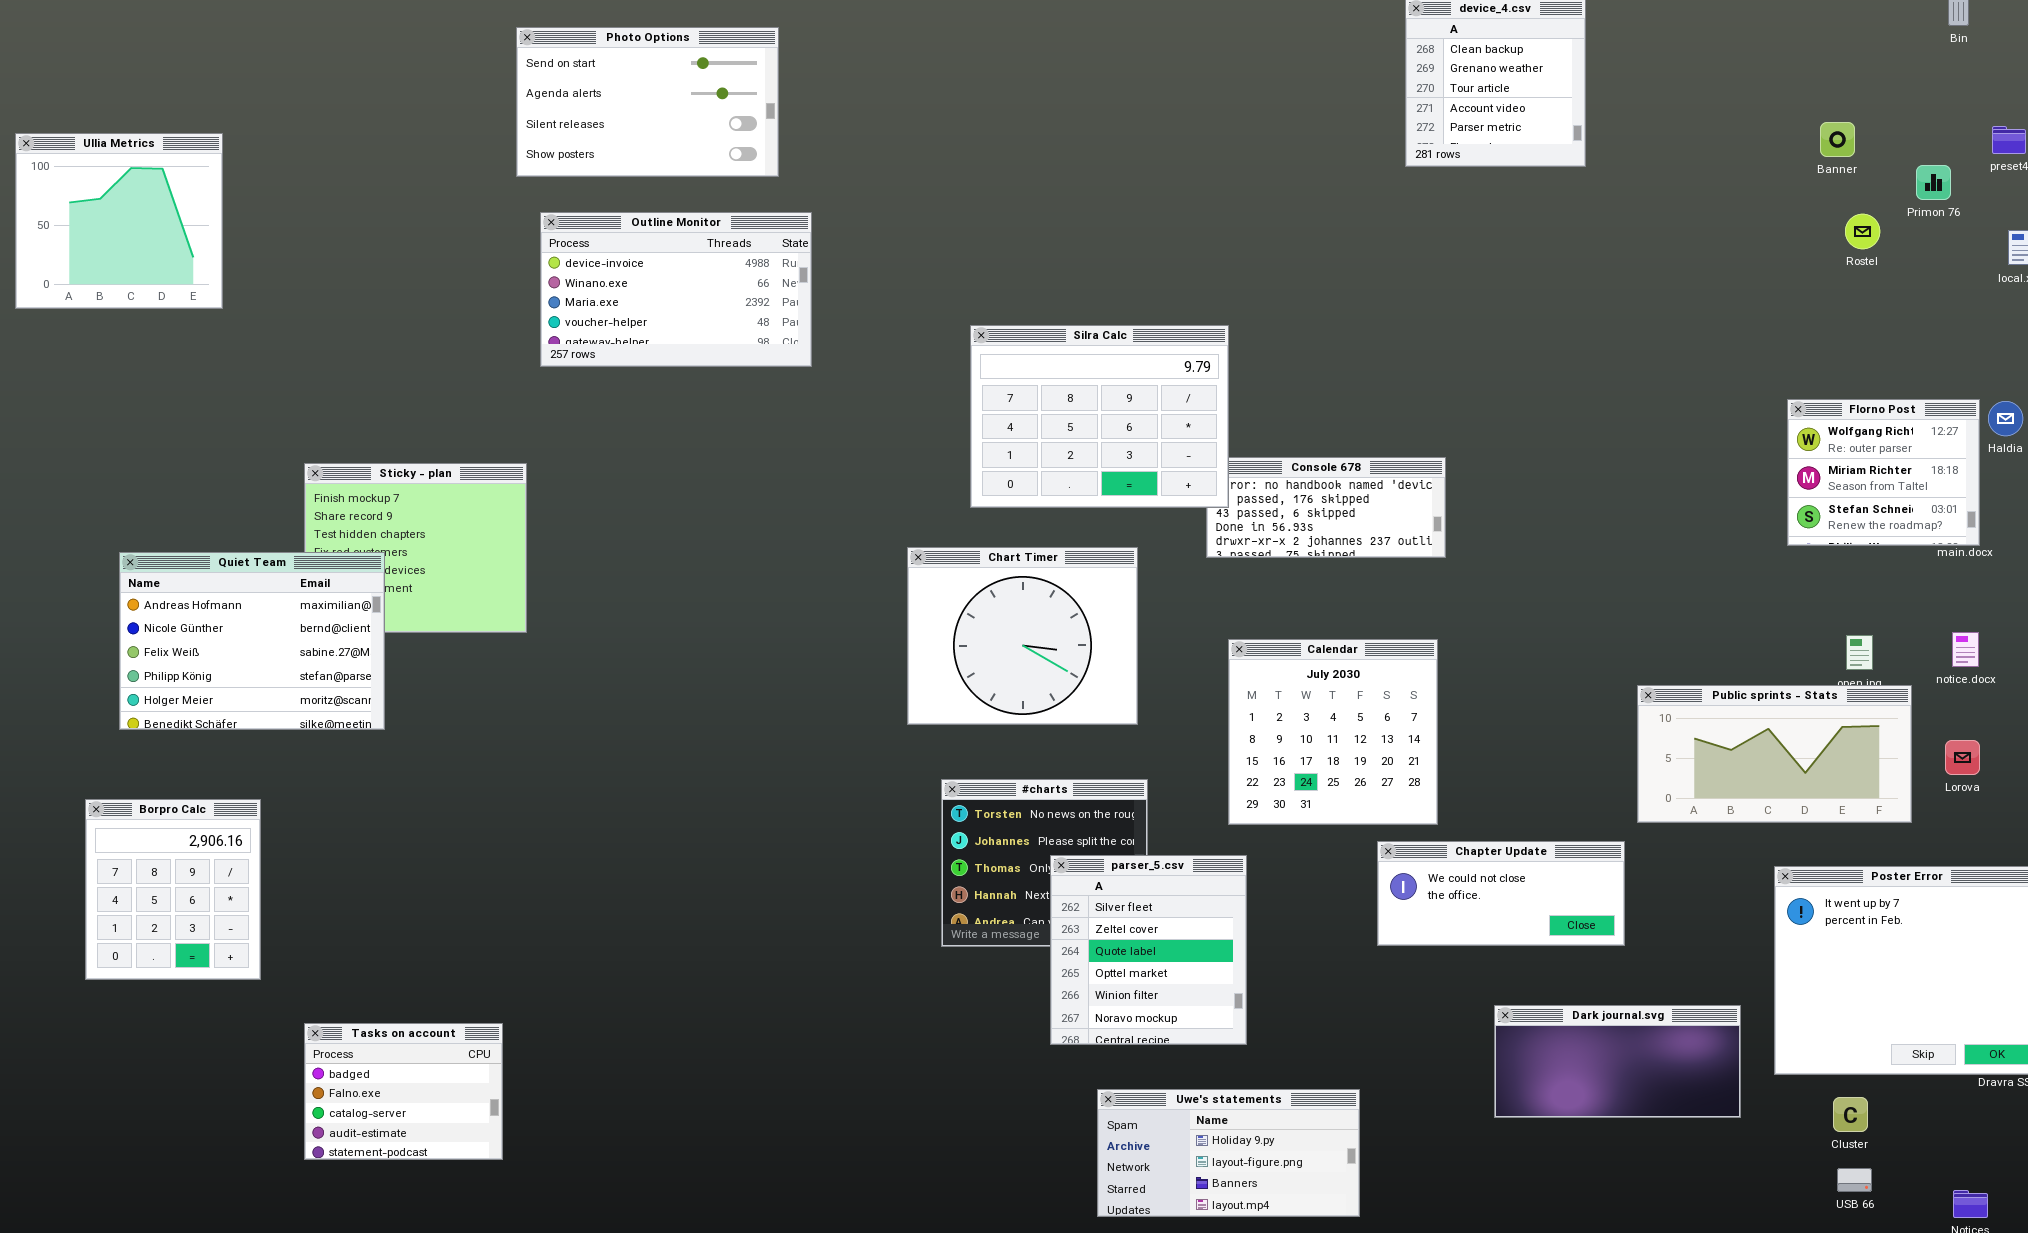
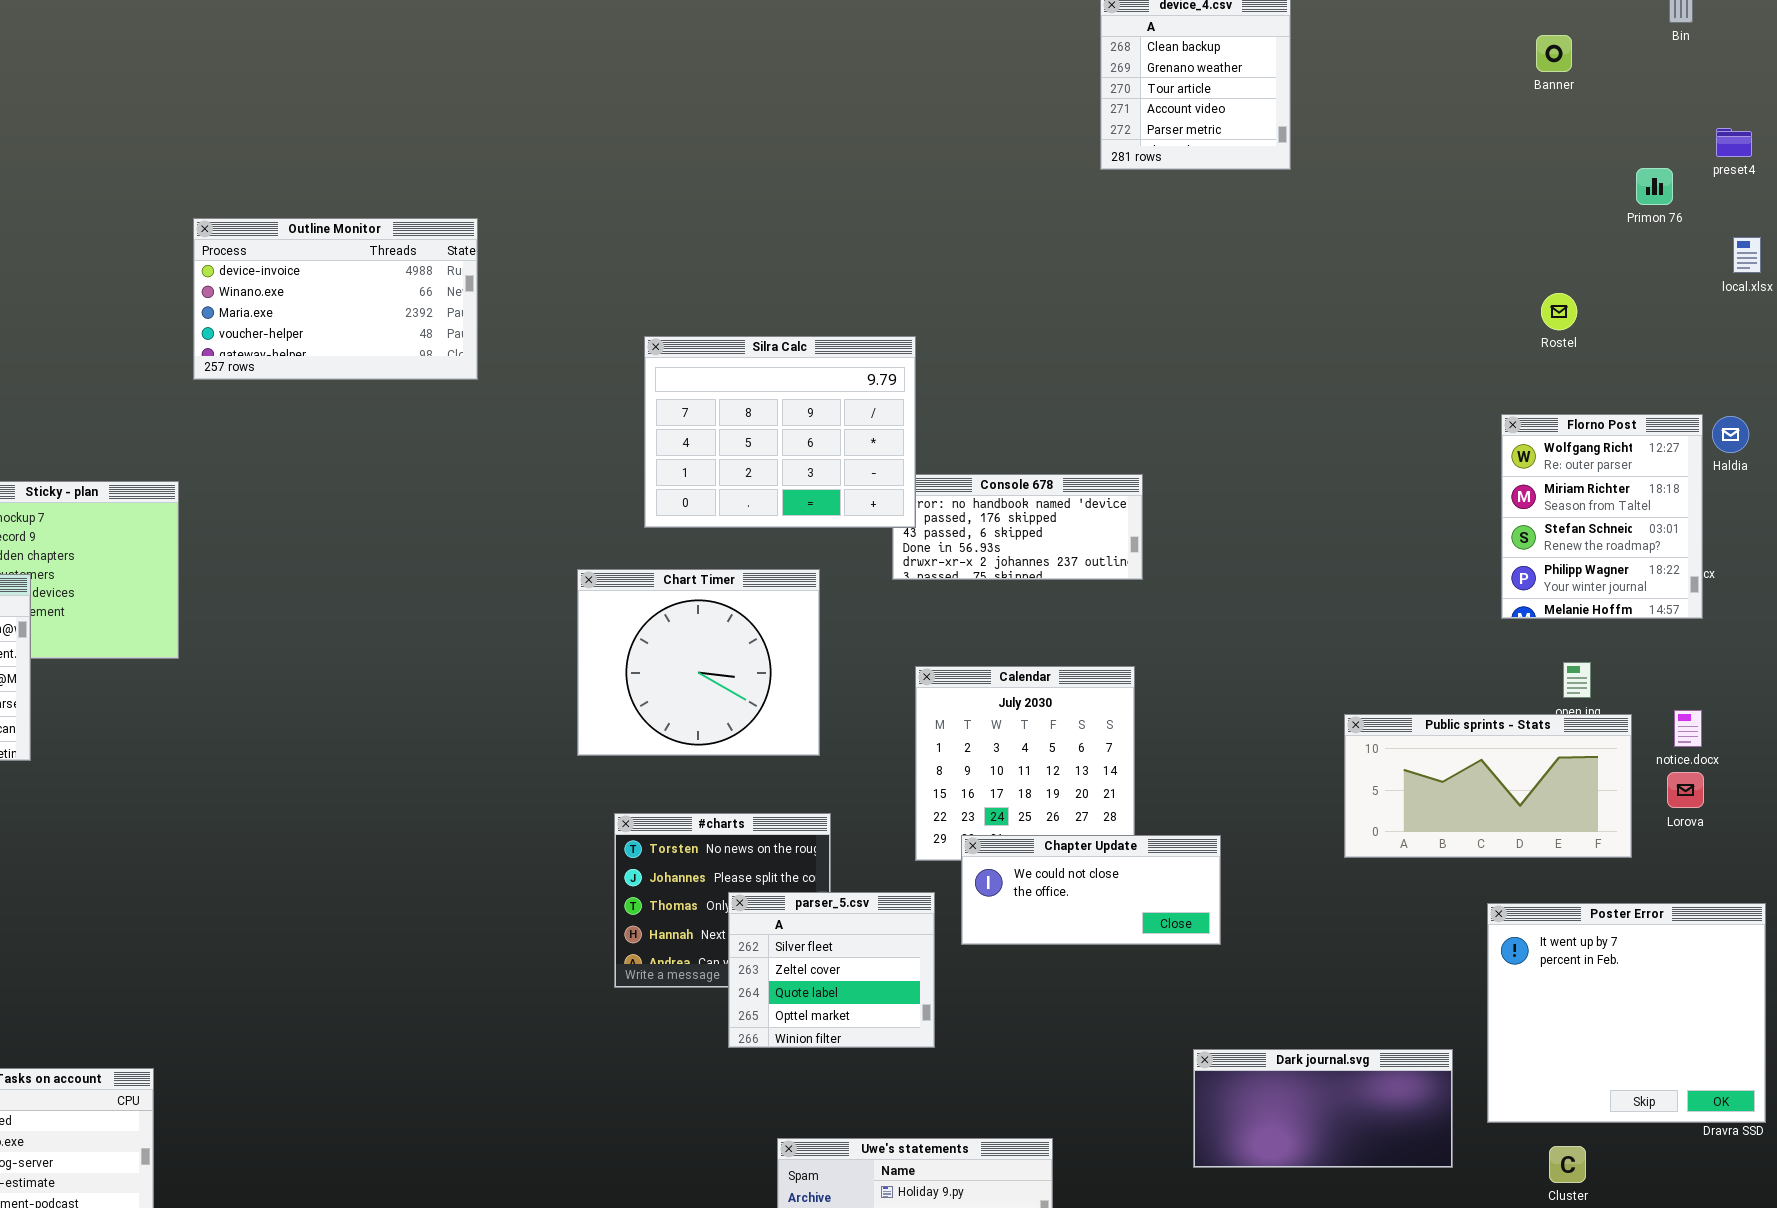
Photo Options: [516,27,779,177] -> none, closed
Banner: [1820,122,1855,157] -> [1536,35,1572,72], moved
Rostel: [1845,214,1880,249] -> [1541,293,1577,330], moved
Florno Post: [1787,399,1980,546] -> [1501,414,1703,619], resized
notice.docx: [1952,632,1979,667] -> [1674,710,1702,747], moved
Chapter Update: [1377,841,1625,946] -> [961,835,1221,945], moved
parser_5.csv: [1050,855,1247,1045] -> [728,892,935,1048], resized

